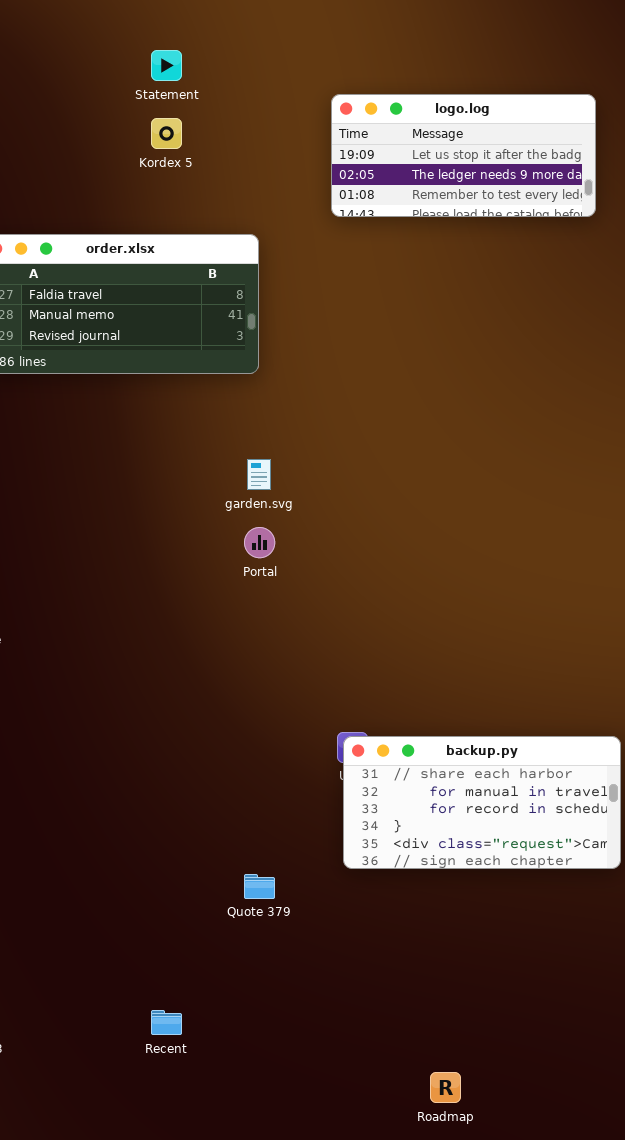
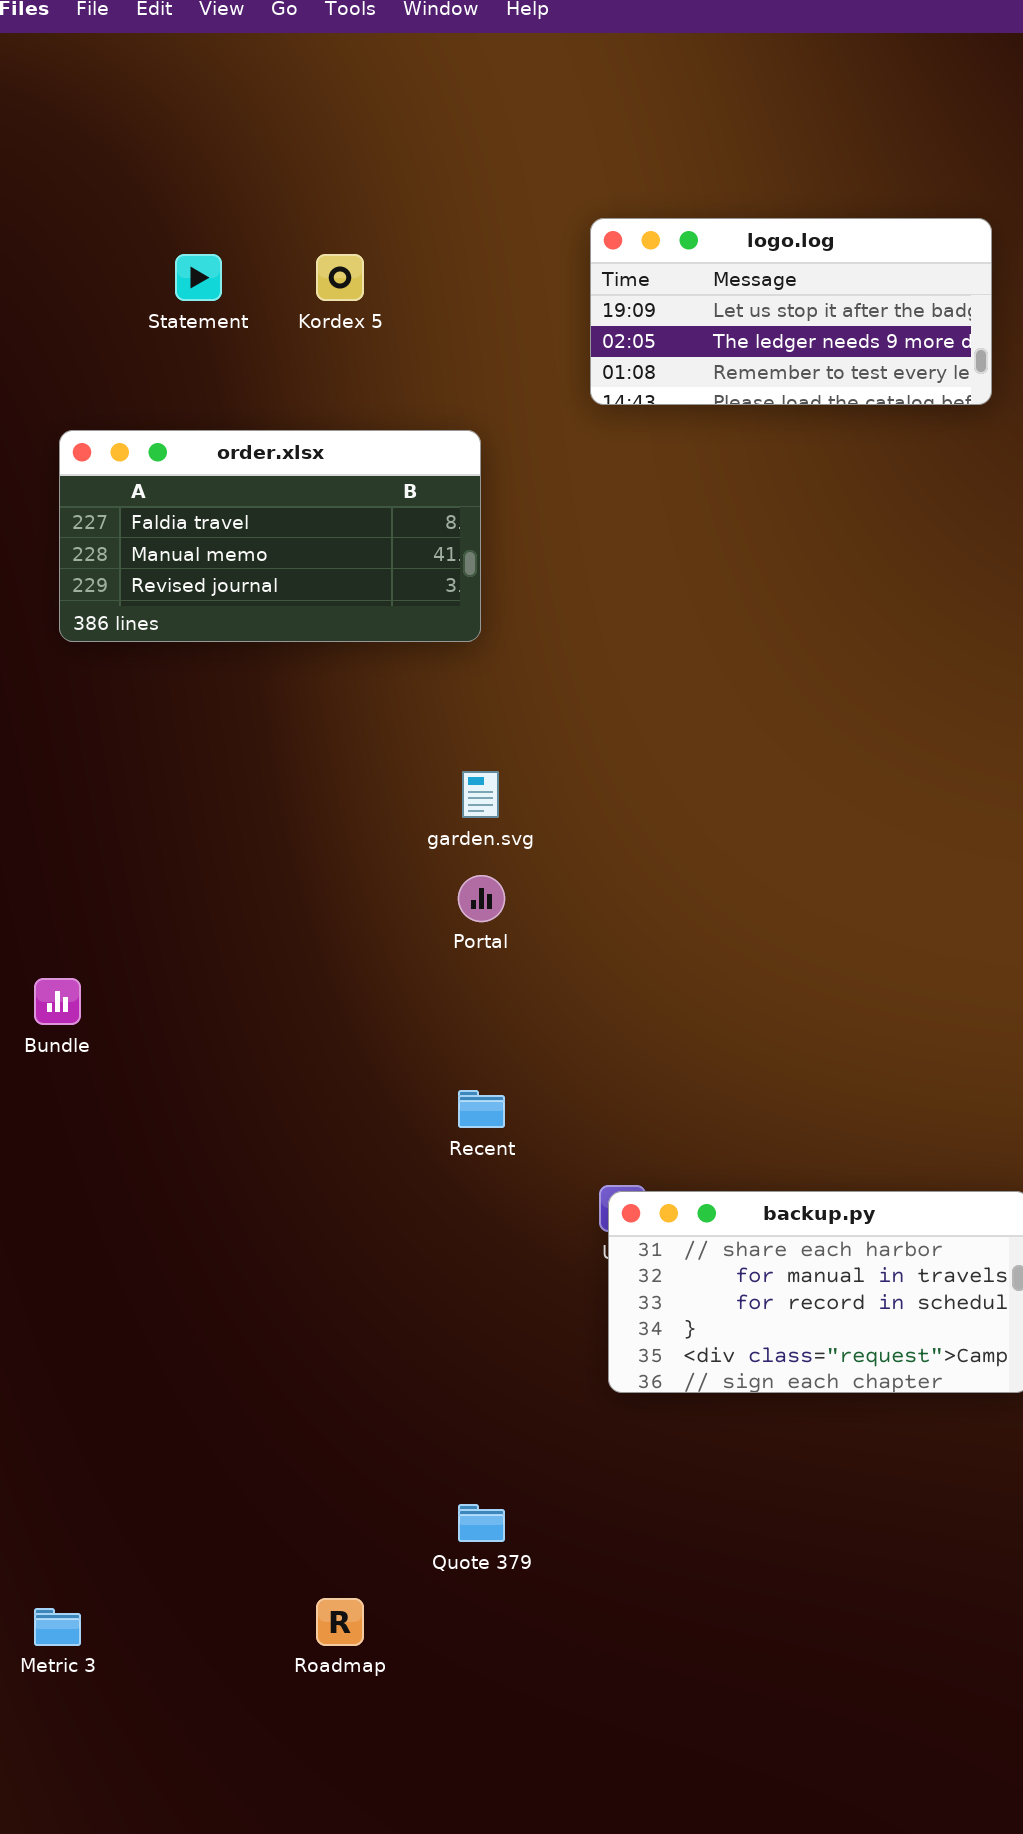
Statement: [151,50,182,81] -> [175,254,222,301], moved
Quote 379: [244,874,275,899] -> [458,1504,505,1542], moved
Recent: [151,1010,182,1035] -> [458,1090,505,1128], moved
Roadmap: [430,1072,461,1103] -> [316,1598,364,1646], moved

